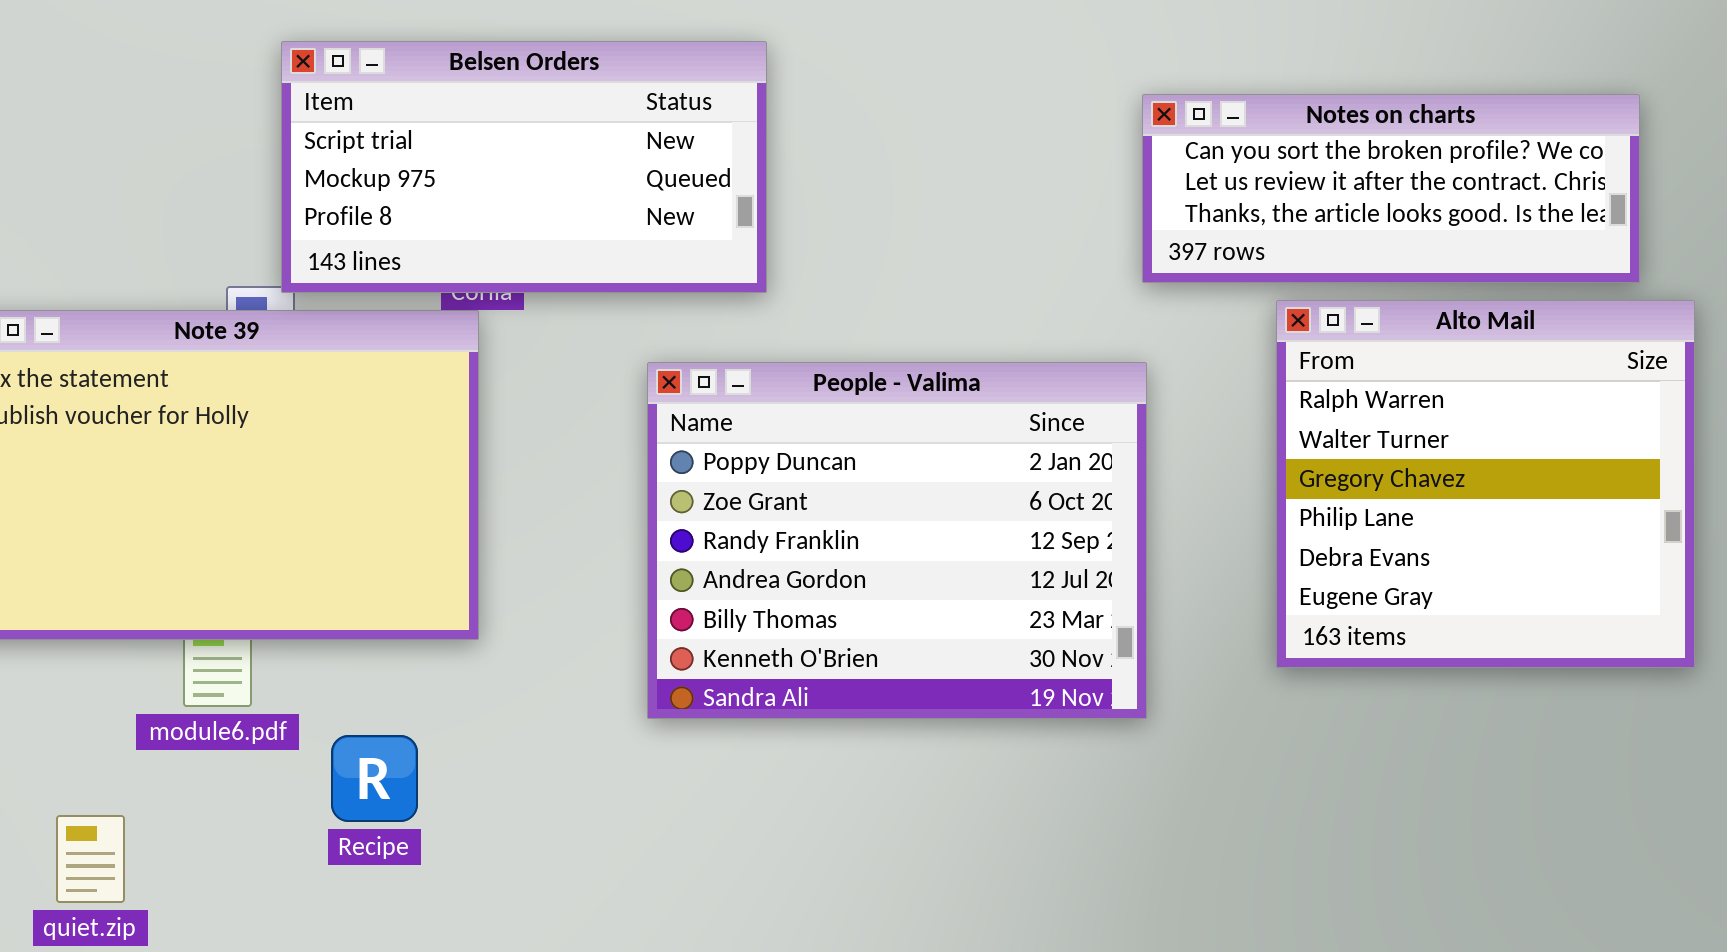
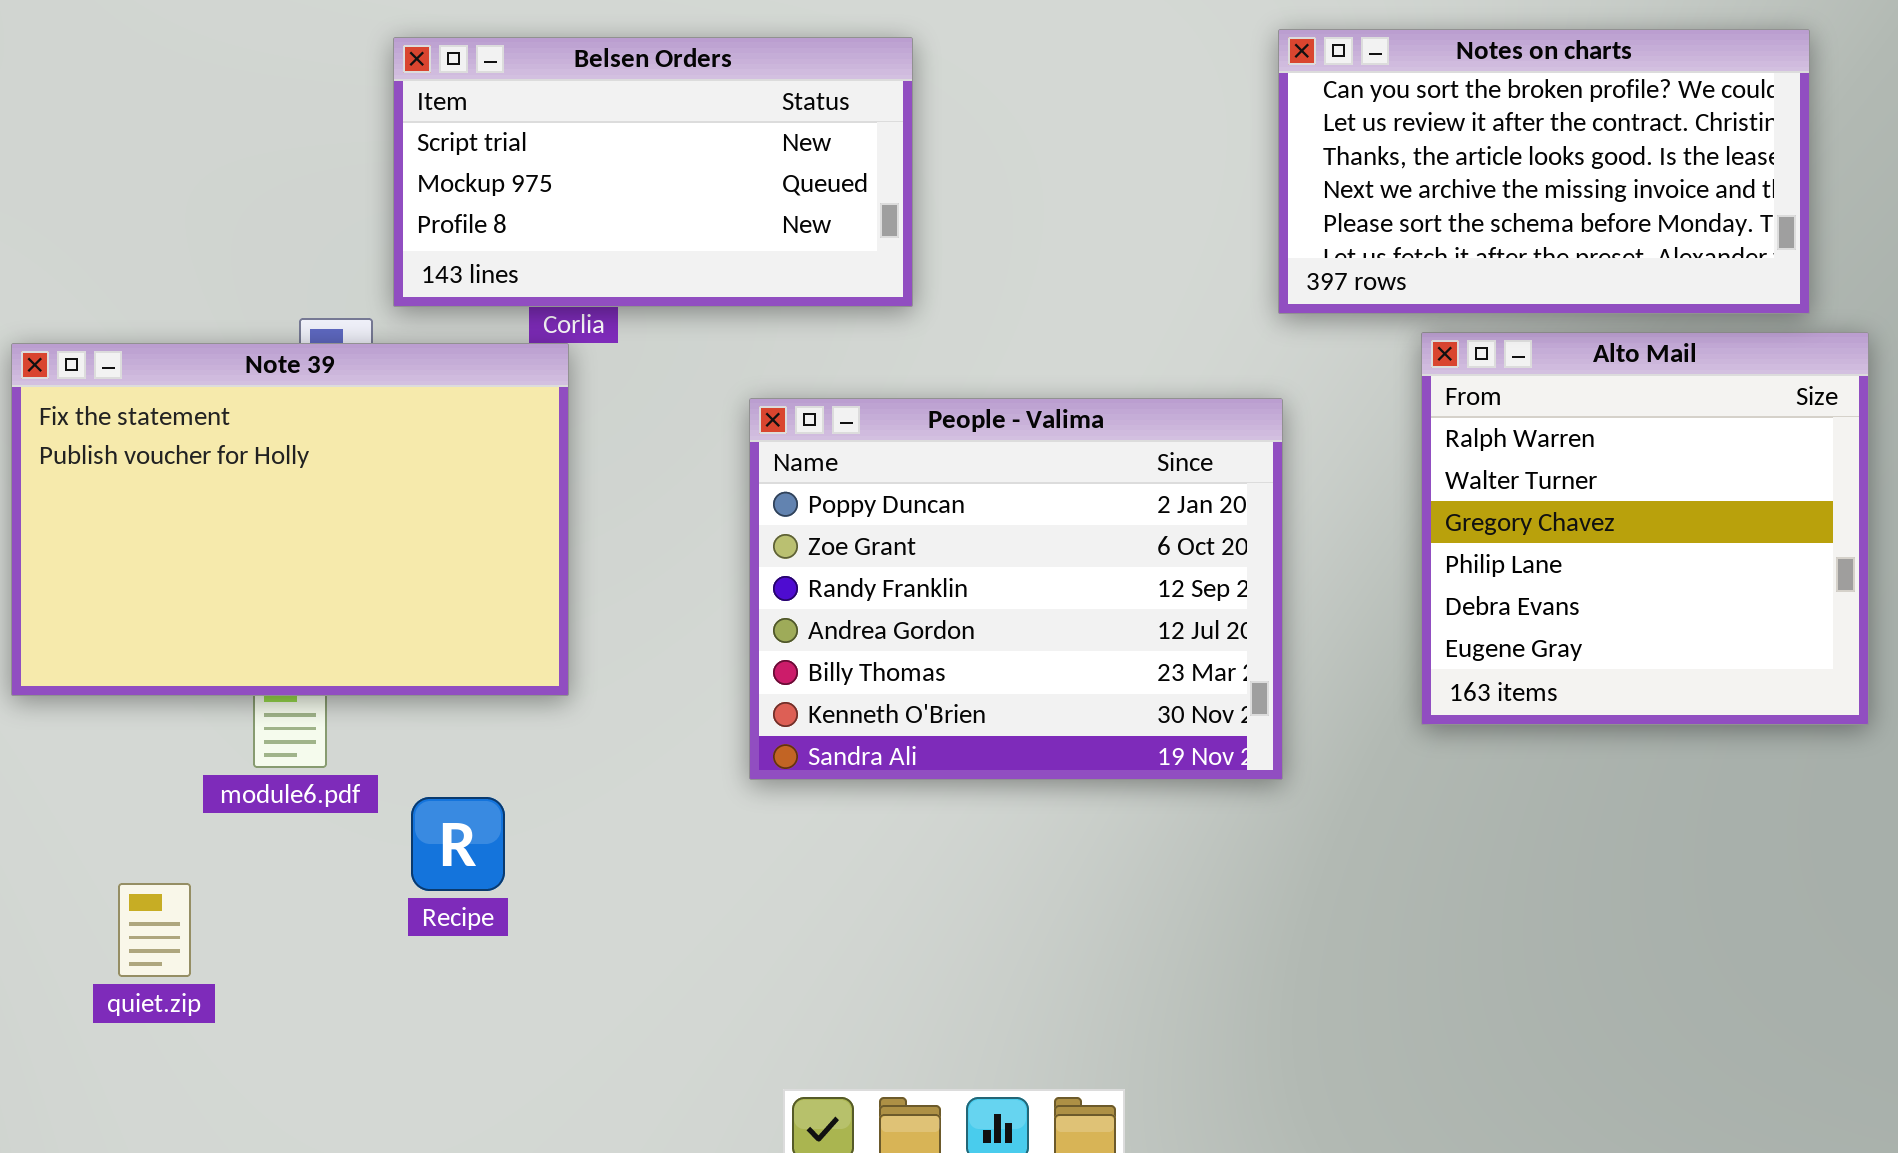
Belsen Orders: [281,41,767,293] -> [393,37,913,307], moved
Notes on charts: [1142,94,1640,283] -> [1278,29,1810,314], resized

